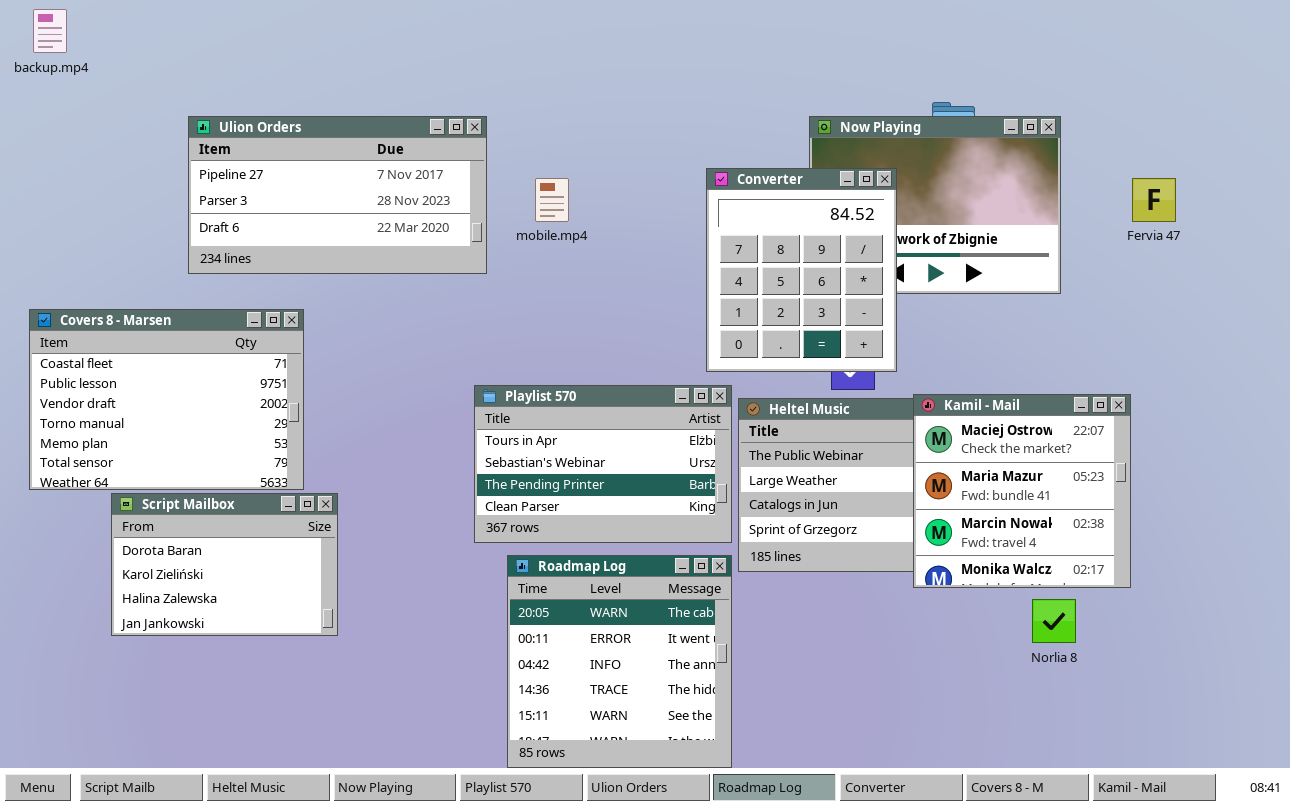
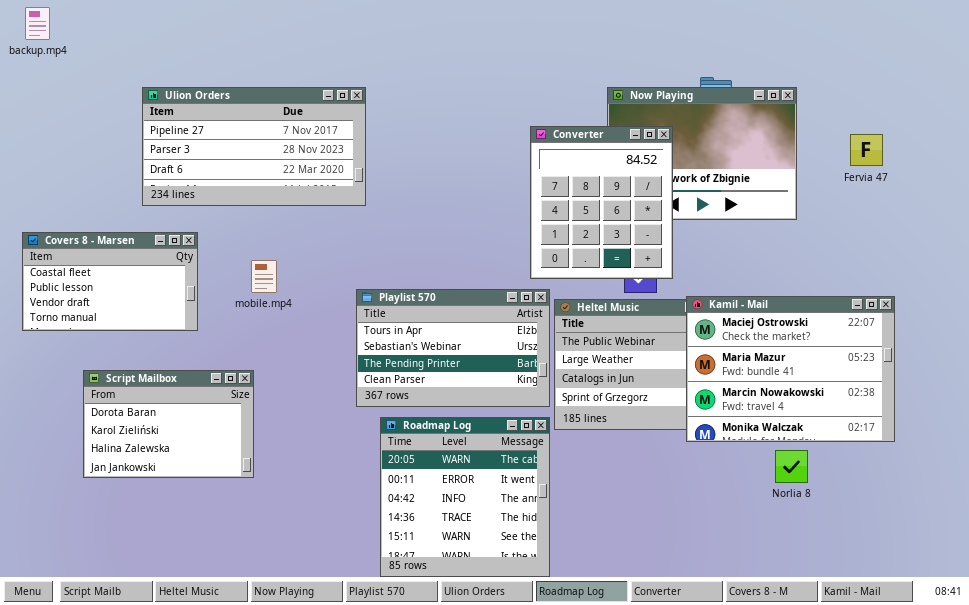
mobile.mp4: [535,178,569,222] -> [251,260,277,293], moved
Covers 8 - Marsen: [29,309,304,490] -> [22,232,198,331], resized
Kamil - Mail: [913,394,1131,588] -> [686,296,895,442], resized

